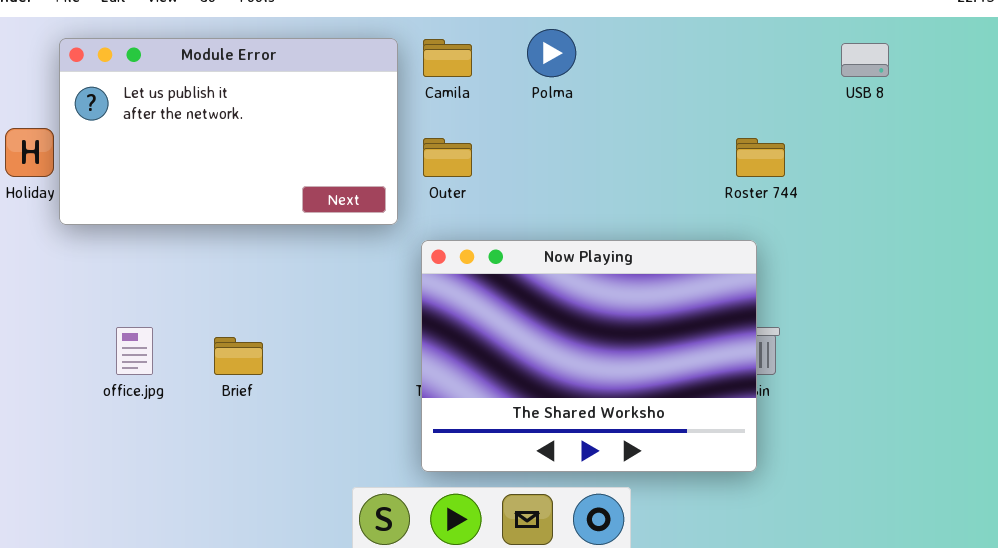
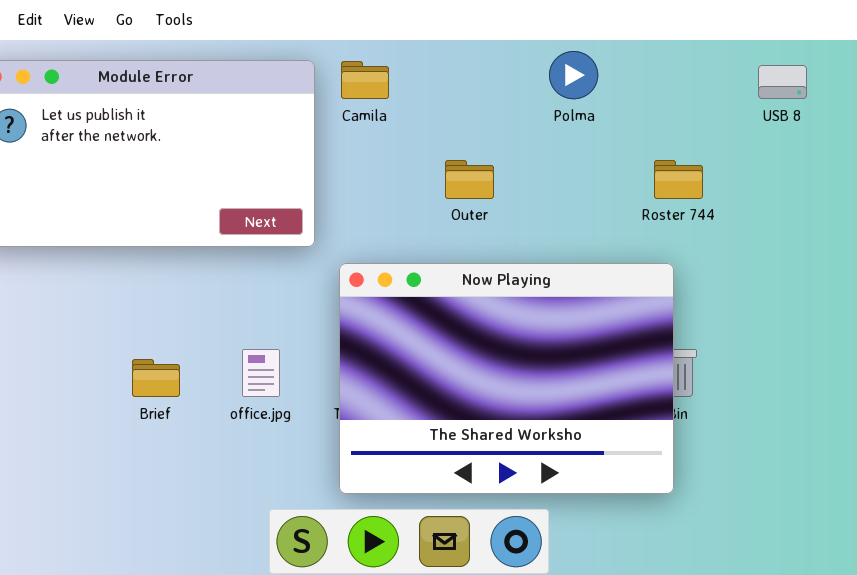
Polma: [527,29,576,77] -> [549,51,598,99], moved
Outer: [423,138,472,177] -> [445,160,494,199], moved
office.jpg: [116,327,153,375] -> [242,349,280,397], moved

